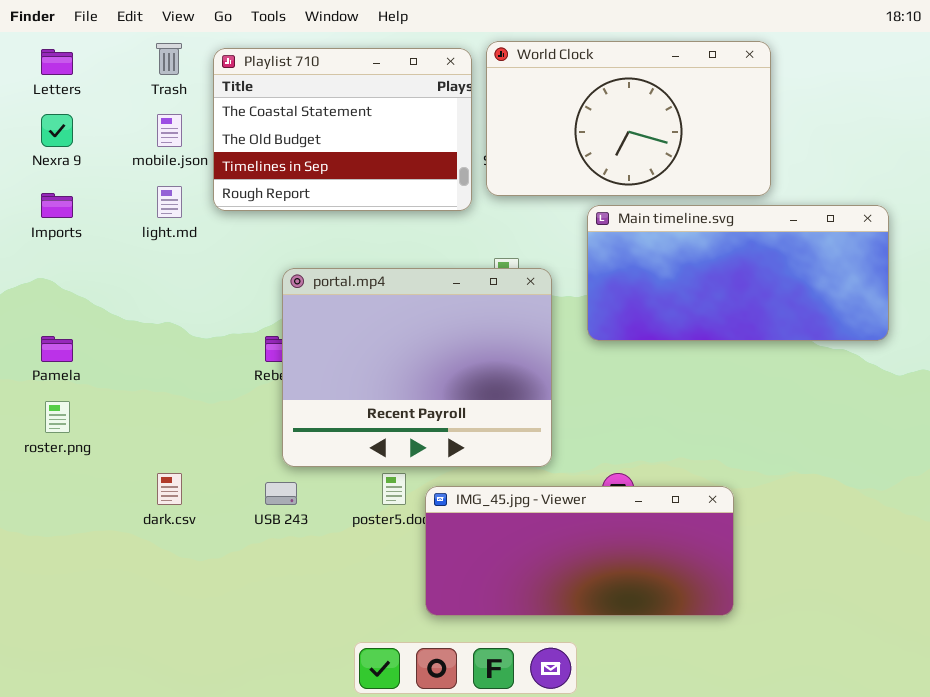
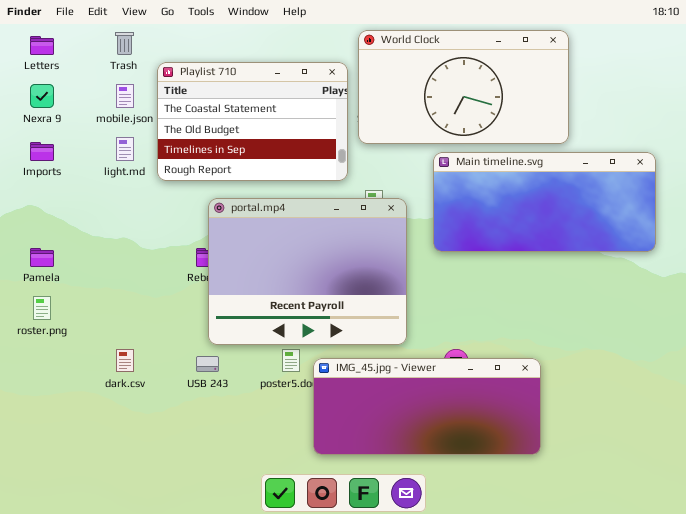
Playlist 710: [213,48,472,211] -> [157,62,348,181], moved

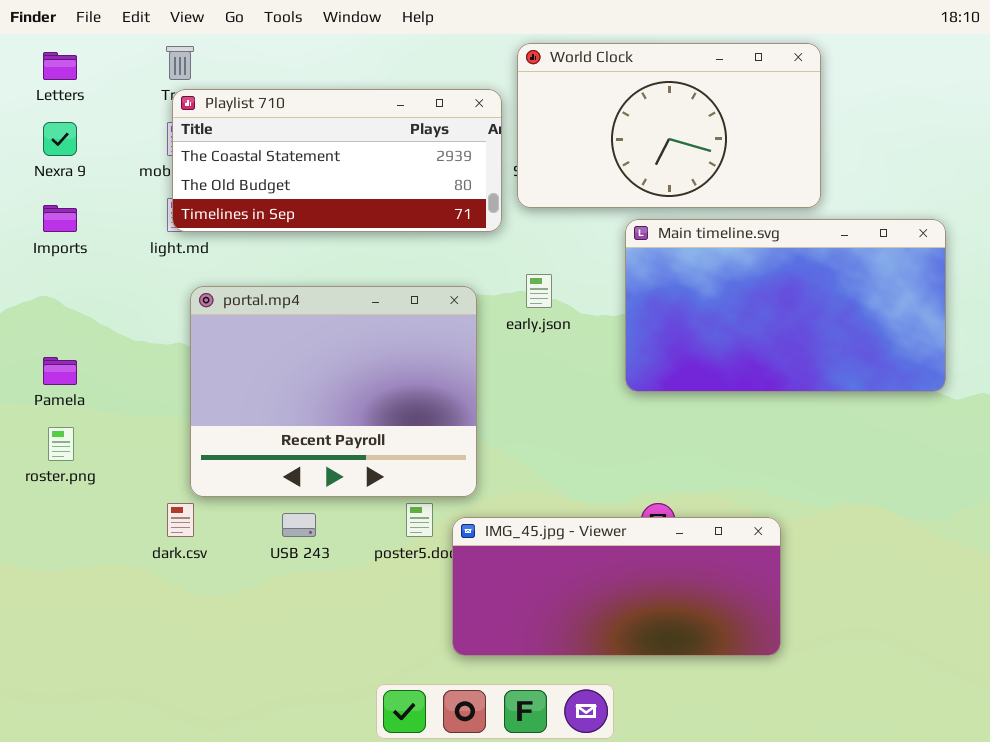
Playlist 710: [157,62,348,181] -> [172,89,502,232], resized
Main timeline.svg: [433,152,656,252] -> [625,219,946,392], resized
portal.mp4: [208,198,407,345] -> [190,286,477,497], moved

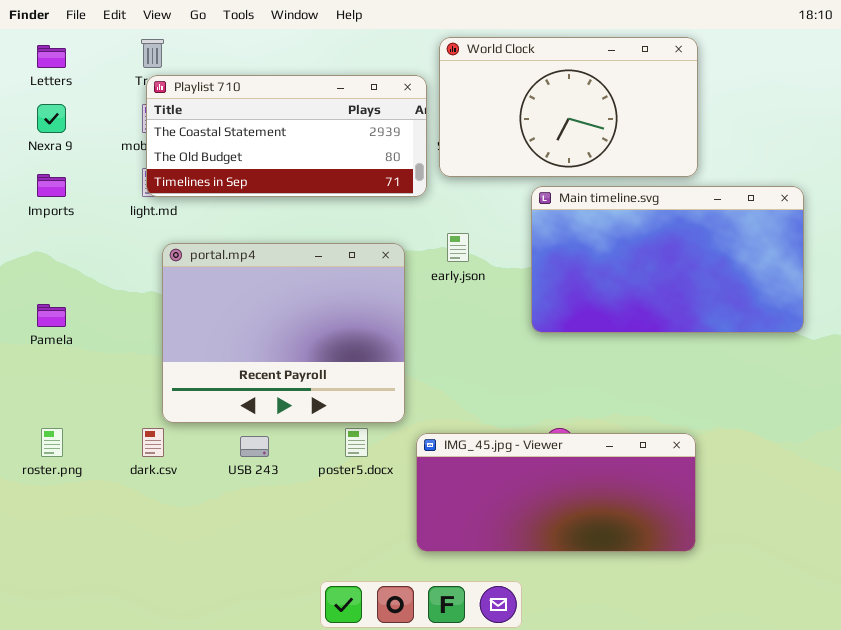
roster.png: [48,427,74,461] -> [41,428,63,457], moved
IMG_45.jpg - Viewer: [452,517,781,656] -> [416,433,696,552], moved

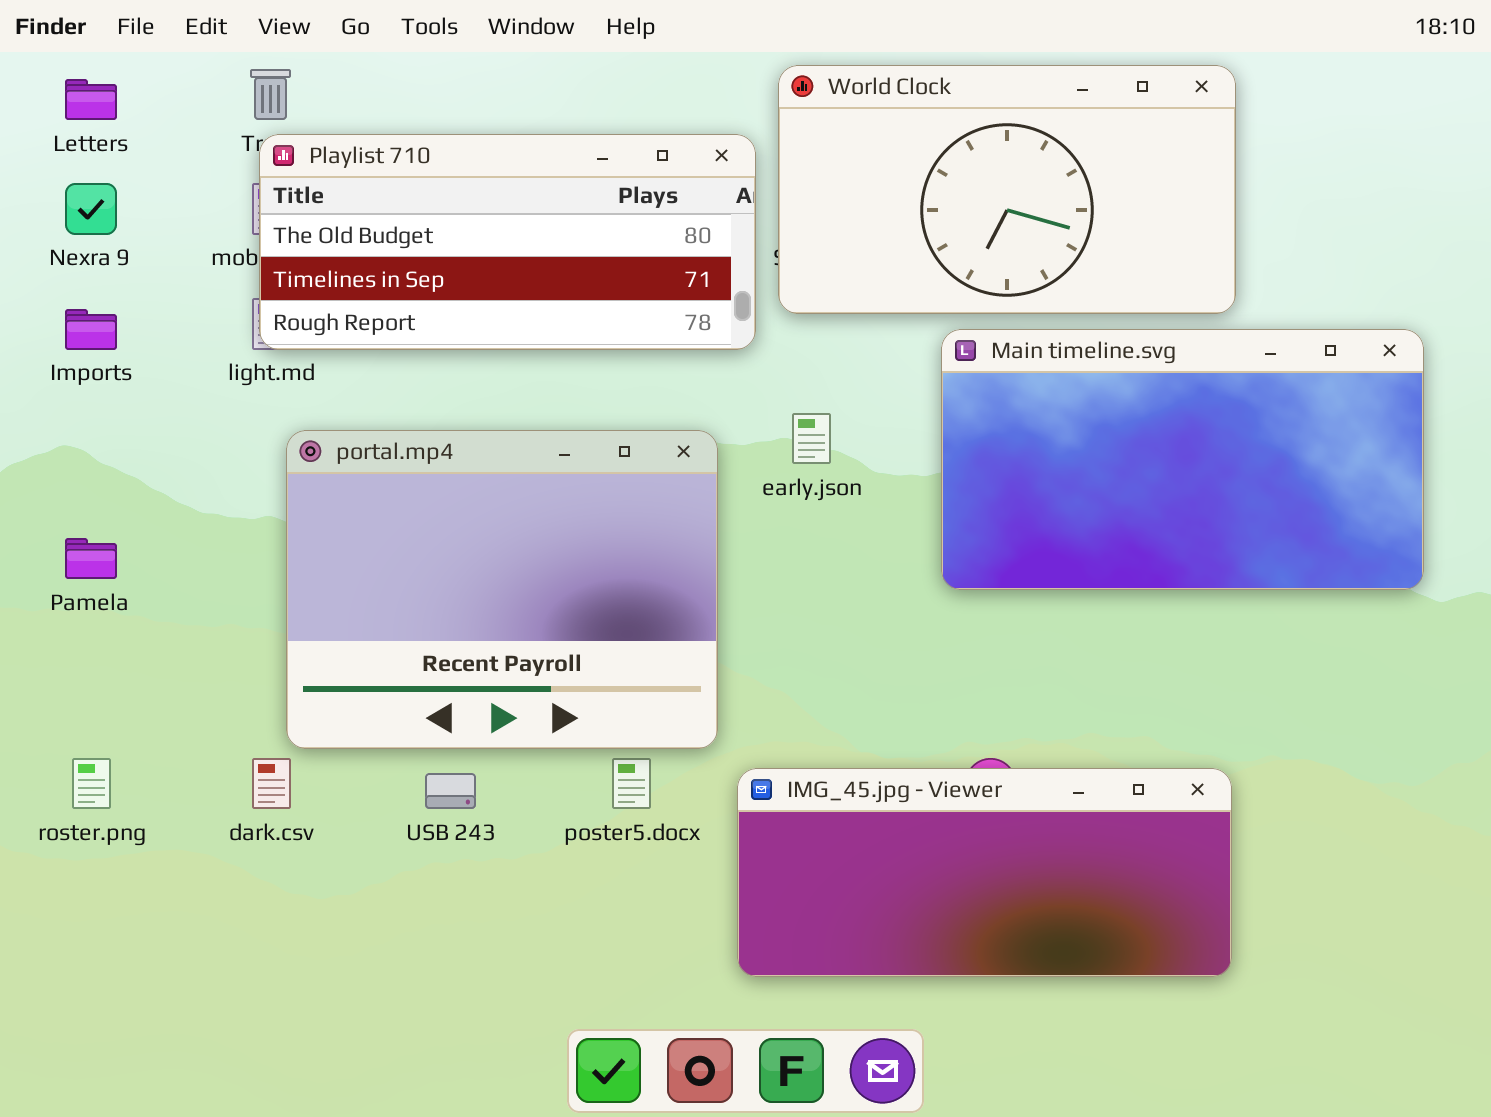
Playlist 710: [146,75,427,197] -> [259,134,756,350], scrolled down 1 row

